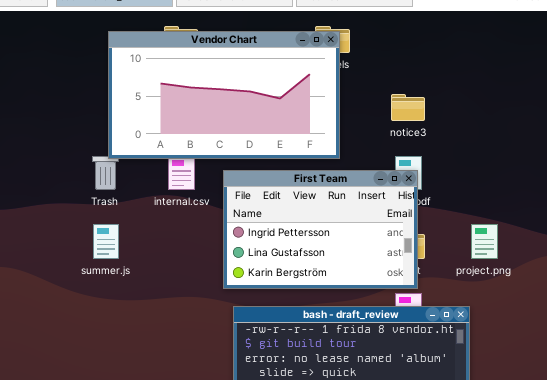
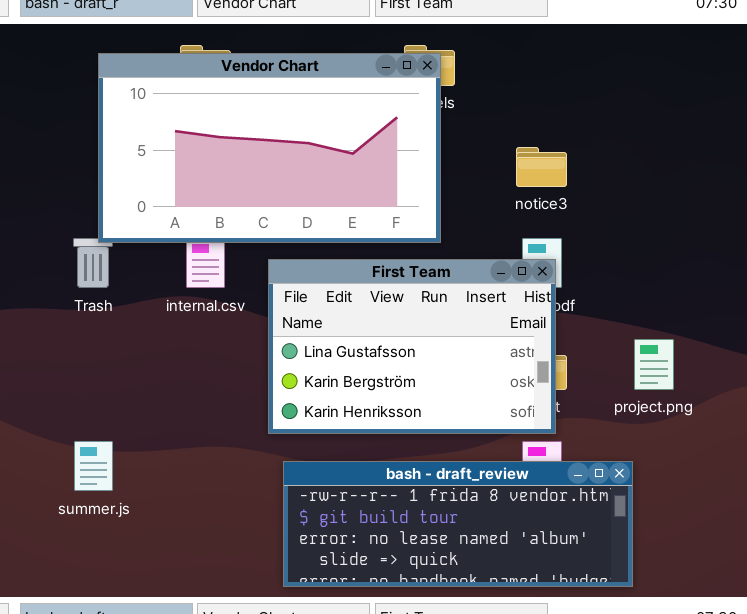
First Team: [223,170,418,289] -> [268,259,556,434], scrolled down 1 row
summer.js: [93,224,119,259] -> [74,441,113,491], moved

